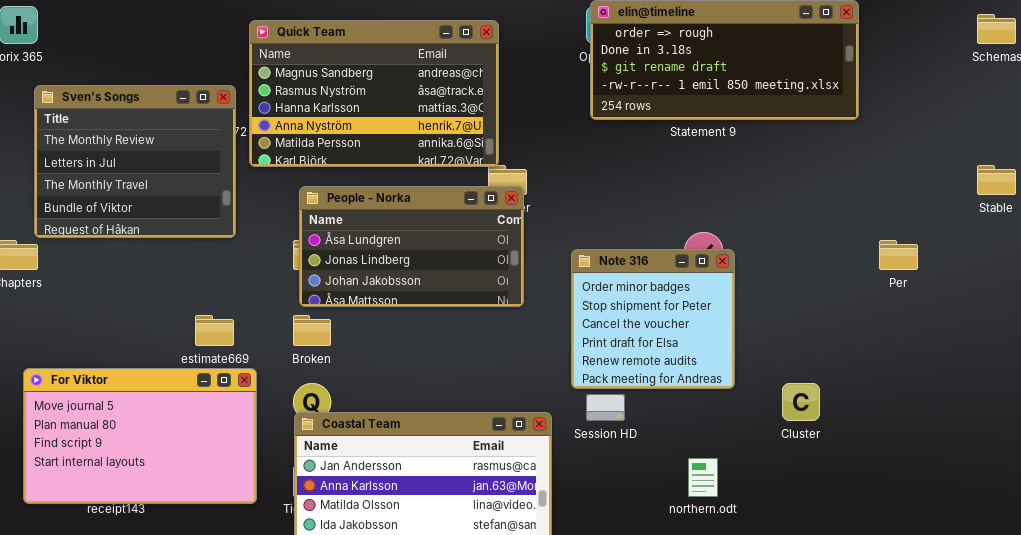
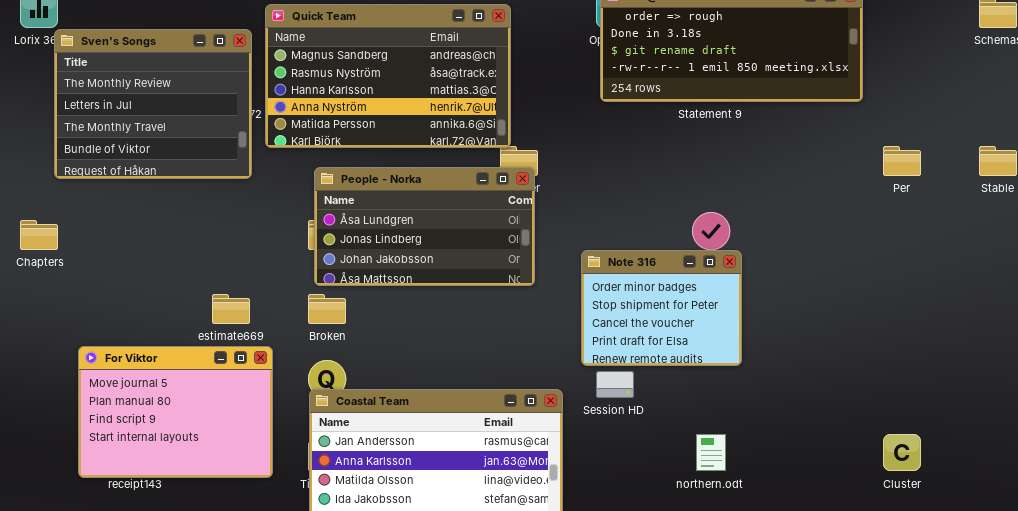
Sven's Songs: [34,85,236,238] -> [54,29,252,179], moved
Per: [879,240,918,270] -> [883,146,921,176], moved
Note 316: [571,249,735,389] -> [581,250,742,366], resized
For Viktor: [23,368,257,504] -> [78,346,273,478], resized
Cluster: [782,383,820,421] -> [883,434,921,471], moved

